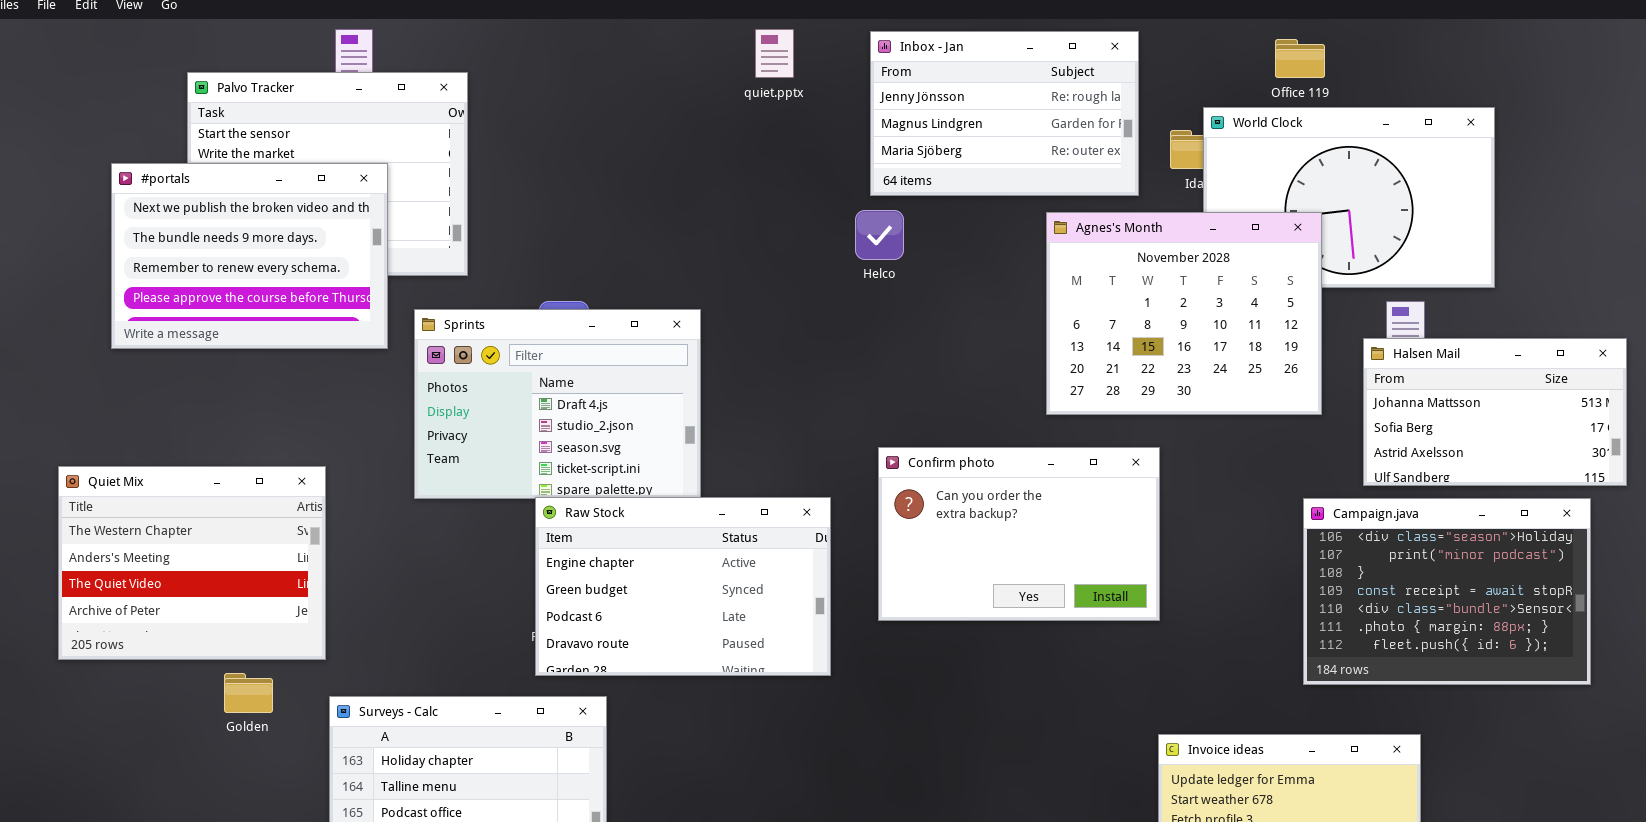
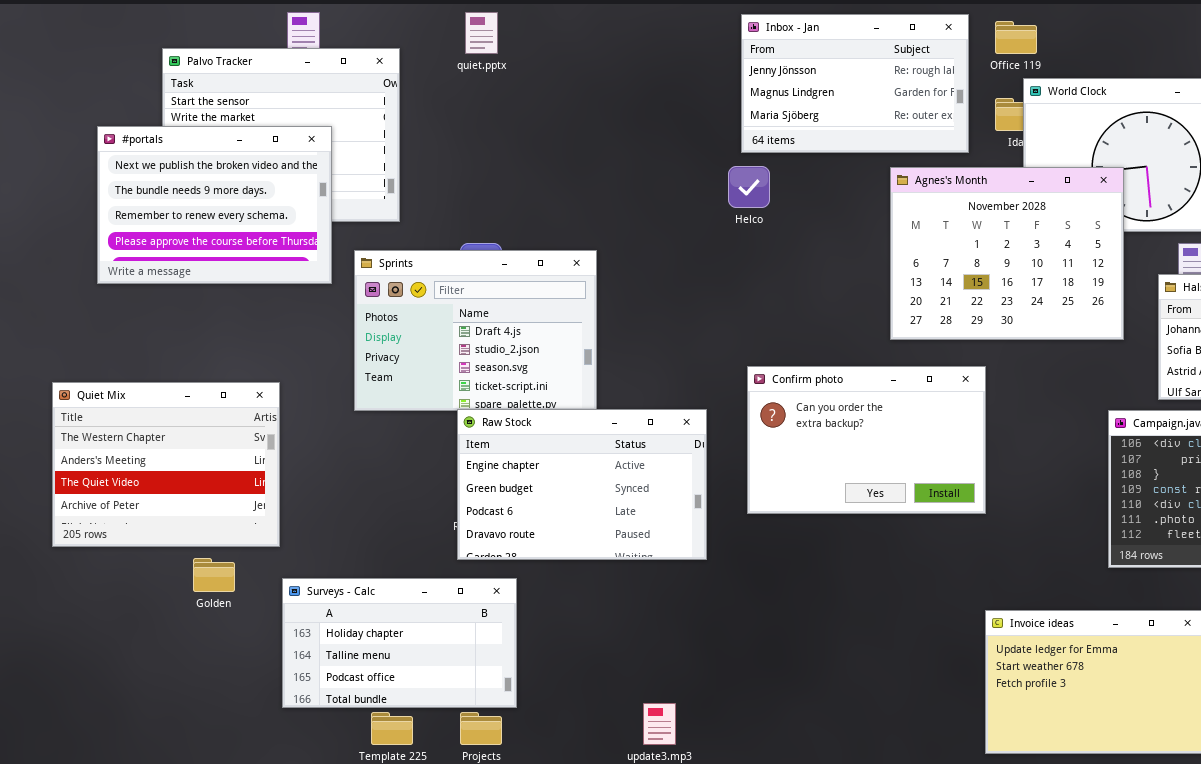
quiet.pptx: [755,29,794,78] -> [465,12,498,54], moved
Office 119: [1275,39,1325,78] -> [995,21,1037,54], moved

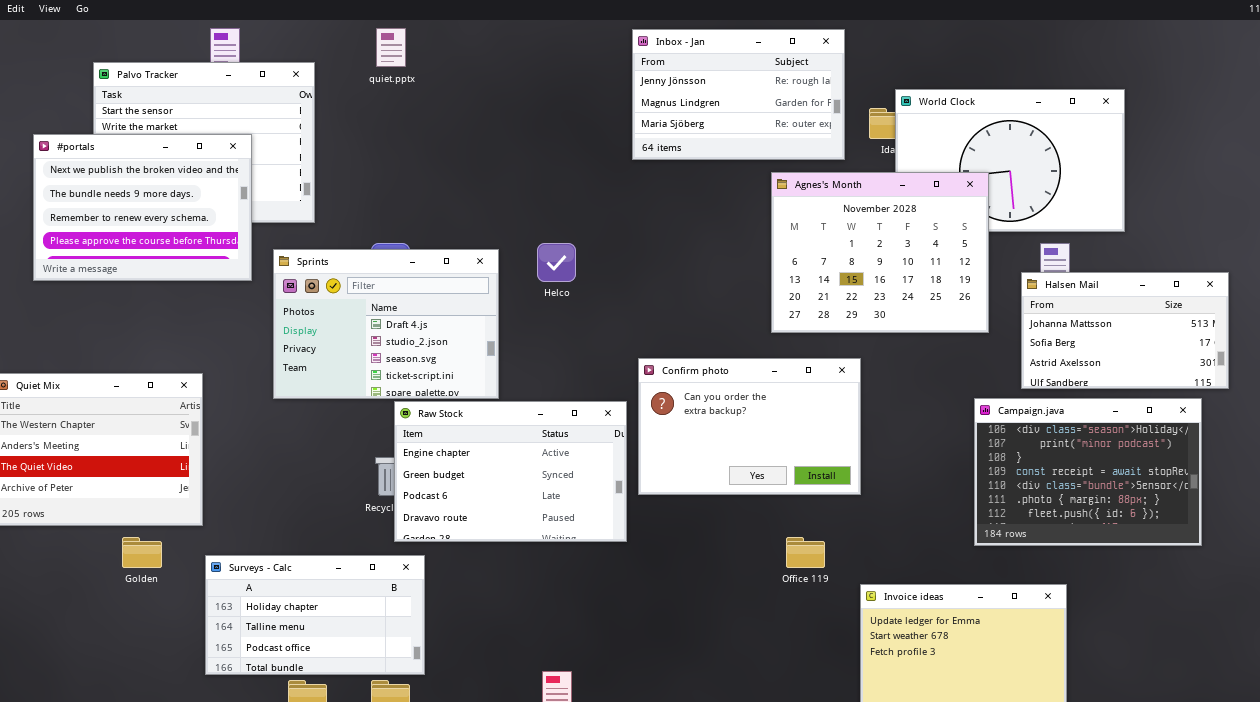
Office 119: [995,21,1037,54] -> [786,537,825,568], moved
Helco: [728,166,770,208] -> [537,243,576,282], moved
Raw Stock: [457,409,707,560] -> [394,401,627,542], moved

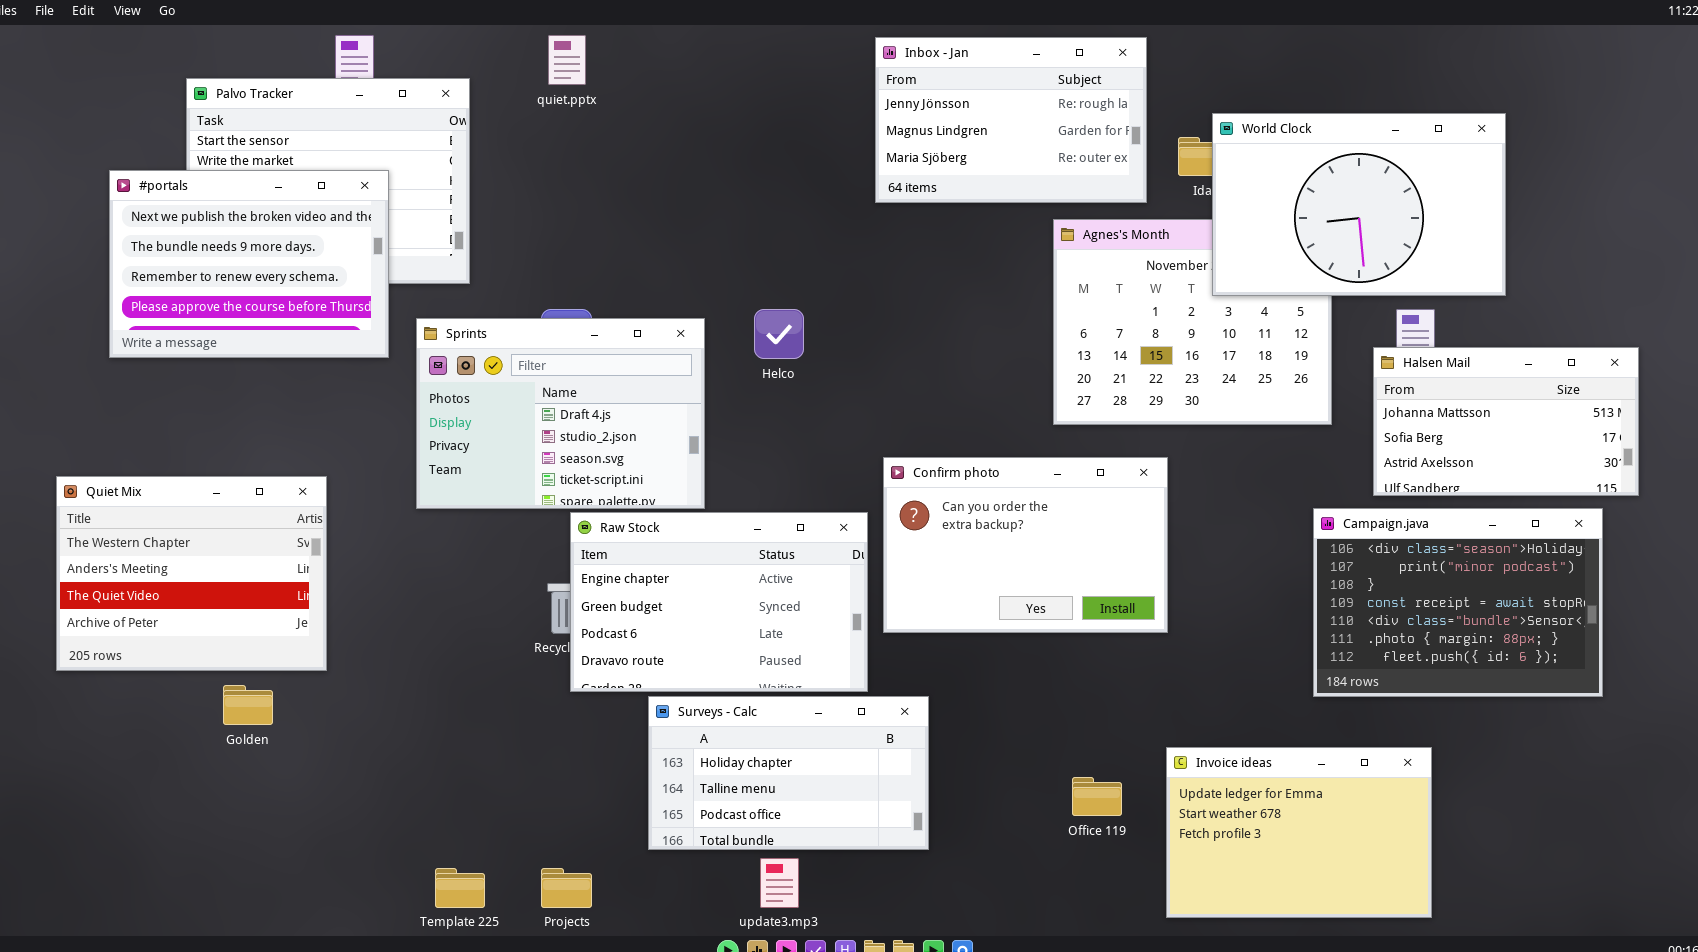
World Clock: [895,89,1125,232] -> [1212,113,1506,296], raised
Office 119: [786,537,825,568] -> [1072,777,1122,816], moved
Surveys - Calc: [205,555,425,675] -> [648,696,929,850], moved

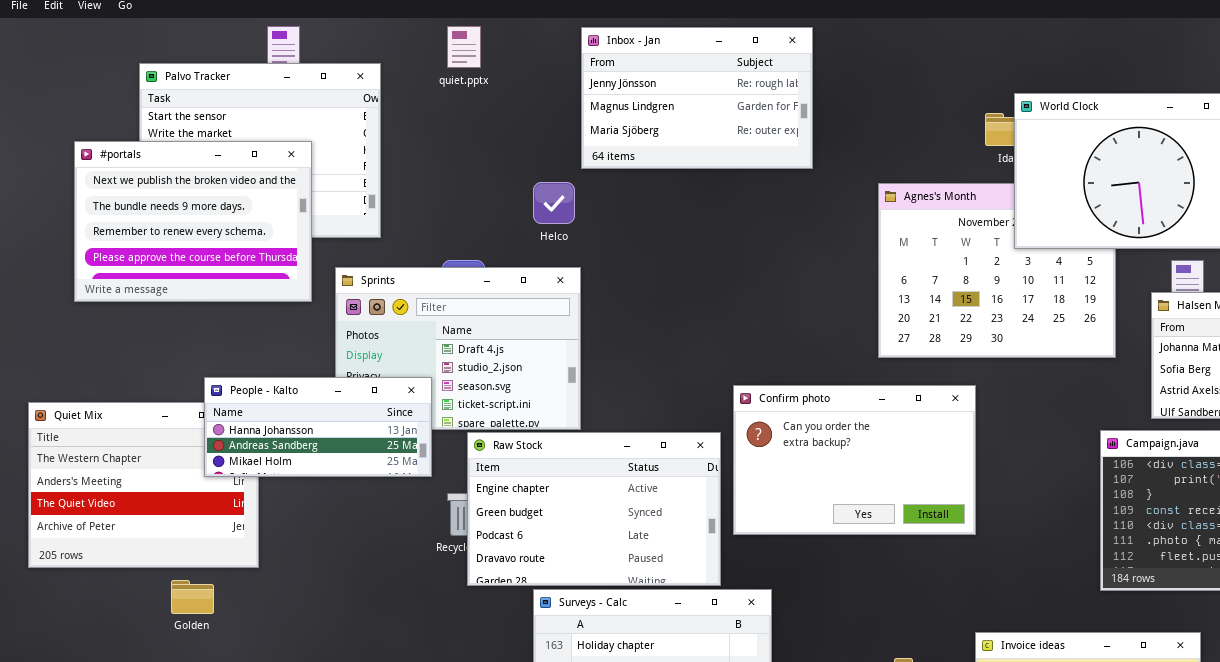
Inbox - Jan: [875,37,1147,203] -> [581,27,813,169], moved
Helco: [754,309,804,359] -> [533,182,575,224], moved
People - Kalto: none -> [204,377,432,477], opened

